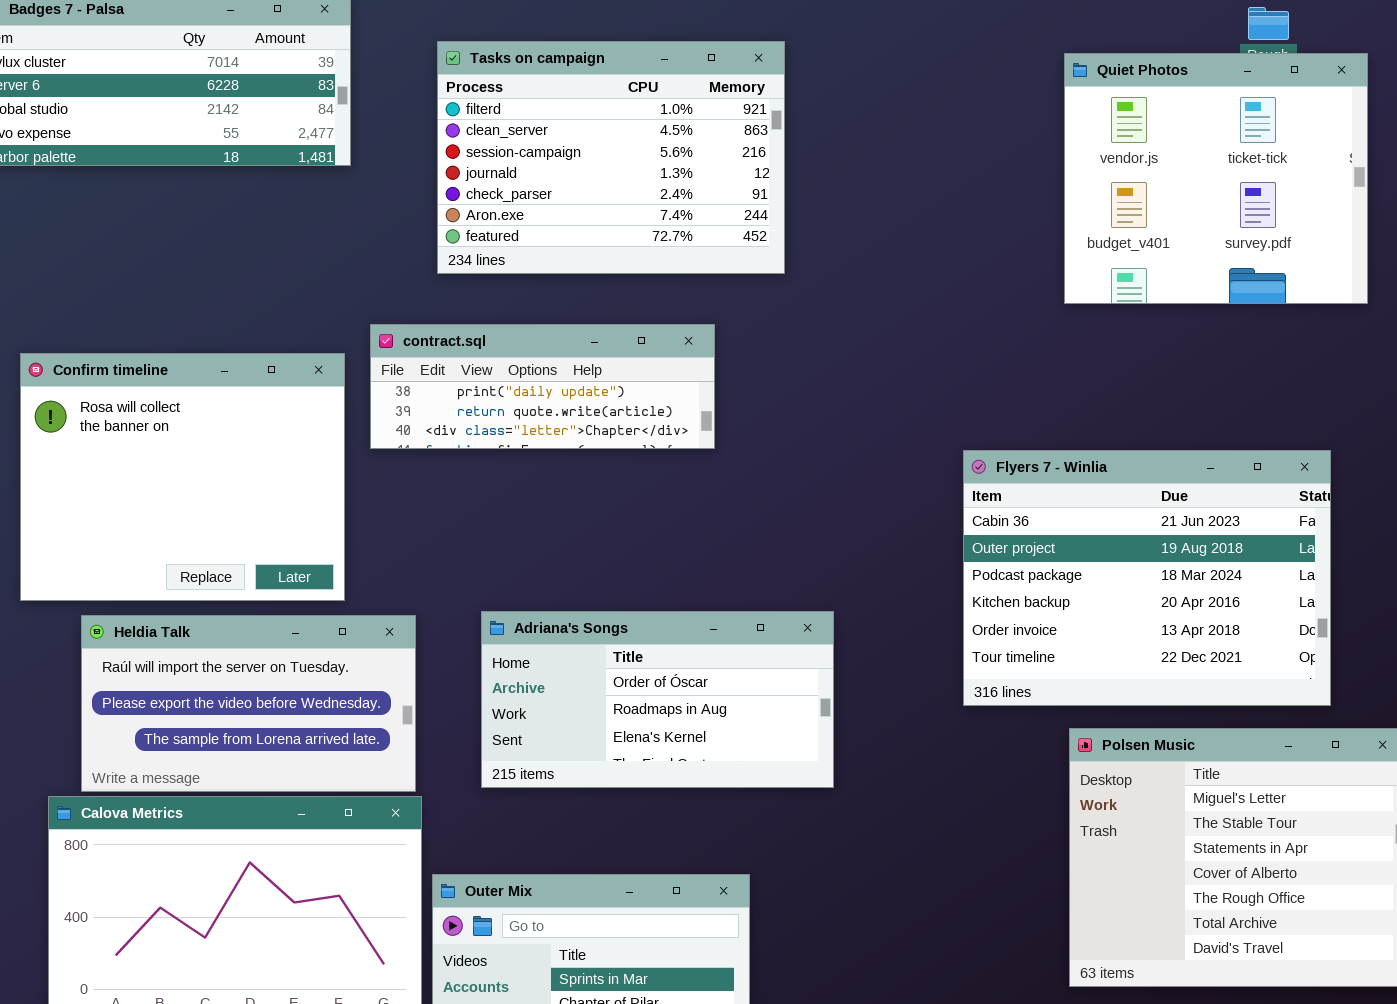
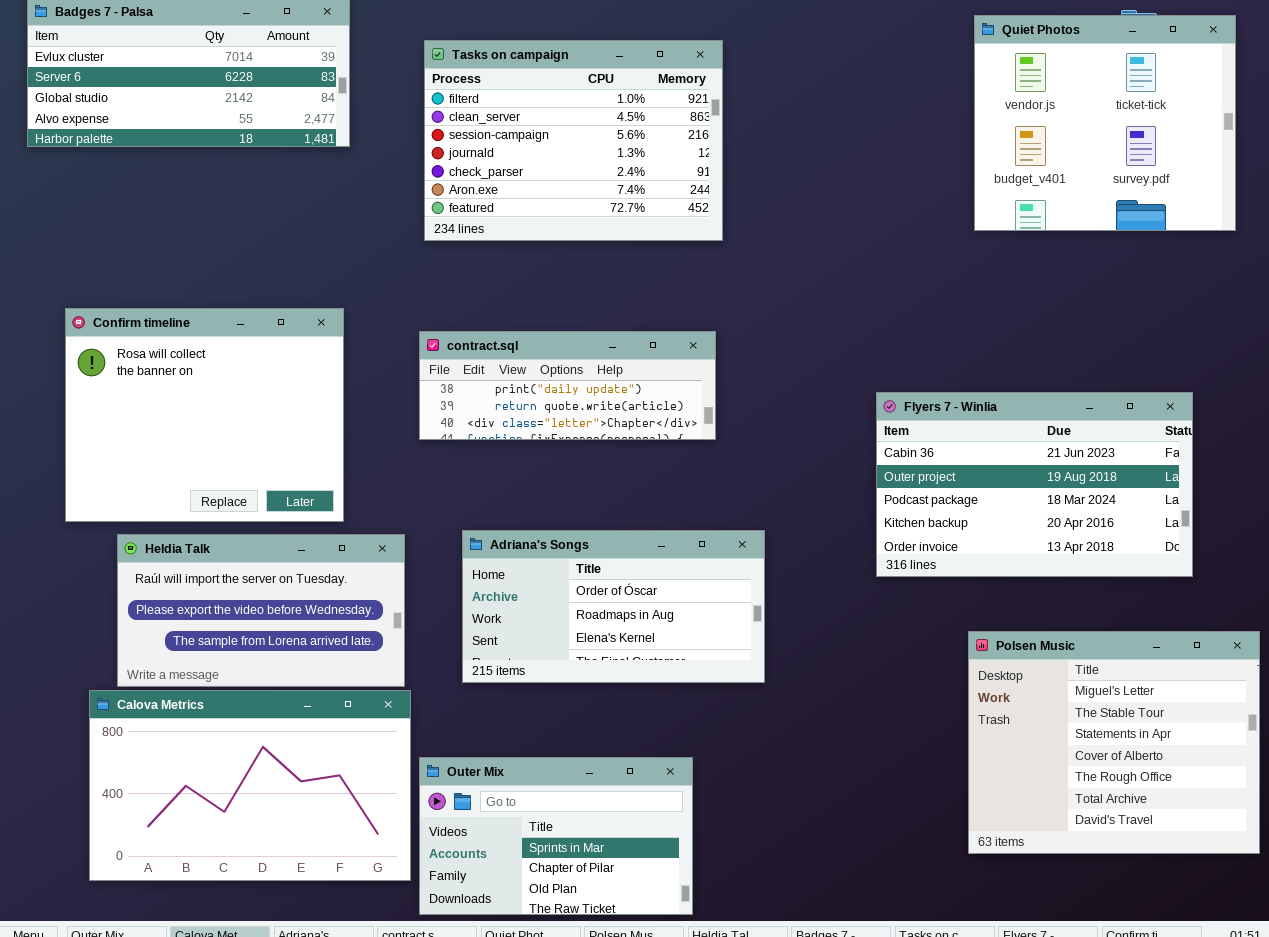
Quiet Photos: [1064,53,1368,304] -> [974,15,1236,231], moved
contract.sql: [370,324,715,449] -> [419,331,716,440], moved
Flyers 7 - Winlia: [963,450,1331,706] -> [876,392,1193,577], resized

